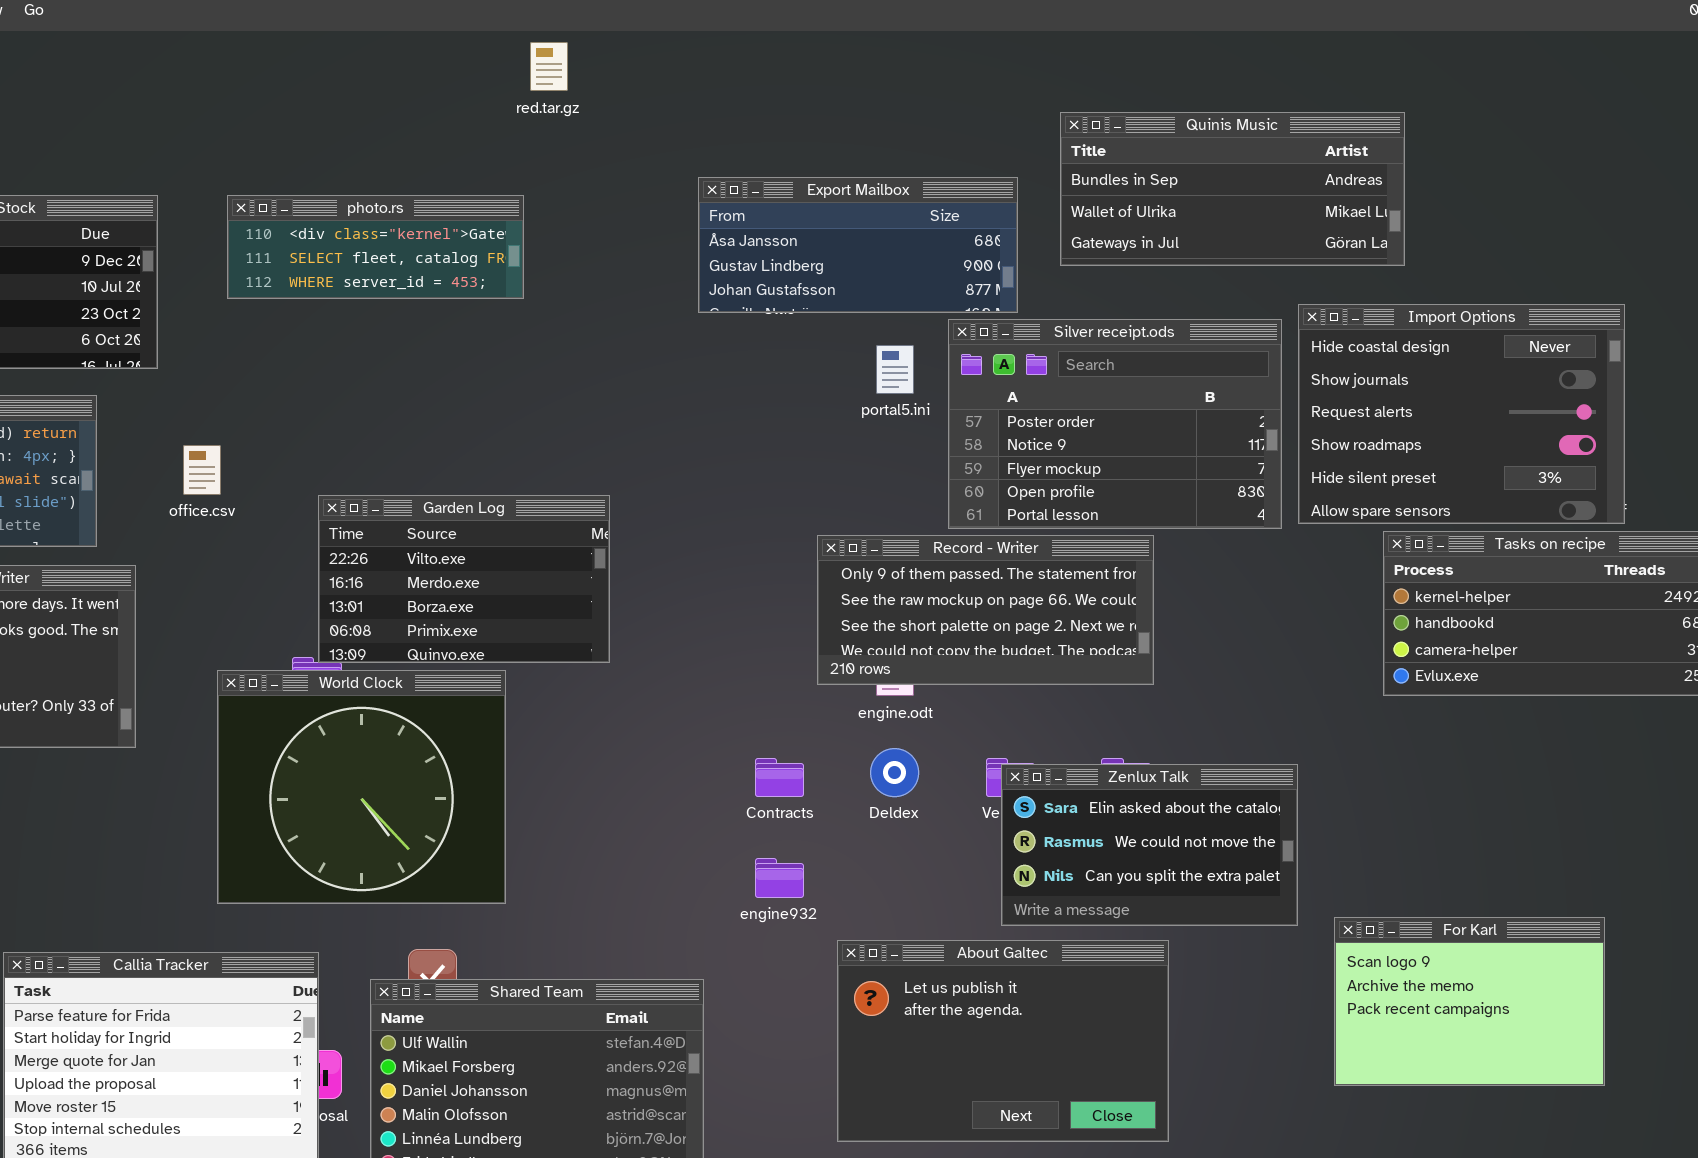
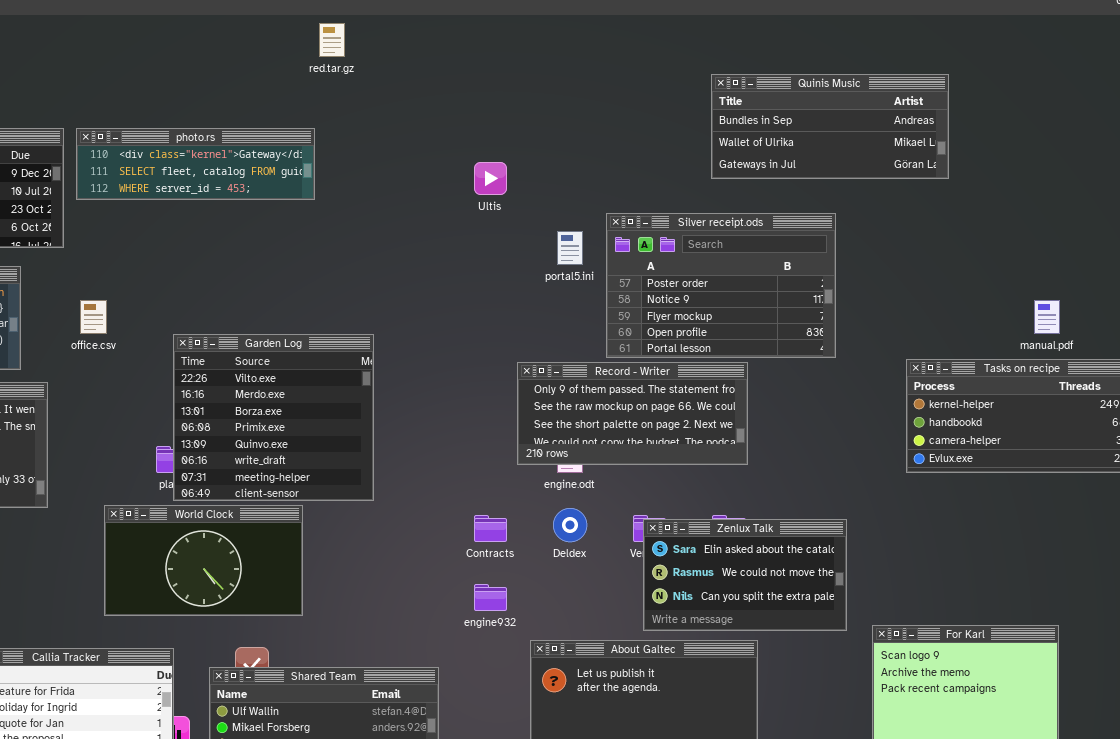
Quinis Music: [1060,112,1405,266] -> [711,74,949,179], moved
Export Mailbox: [698,177,1018,313] -> none, closed
photo.rs: [227,195,524,299] -> [76,128,315,200], resized
Import Options: [1298,304,1625,524] -> none, closed
Garden Log: [318,495,610,663] -> [173,334,374,501], resized
World Clock: [217,670,506,904] -> [104,505,303,616], resized

